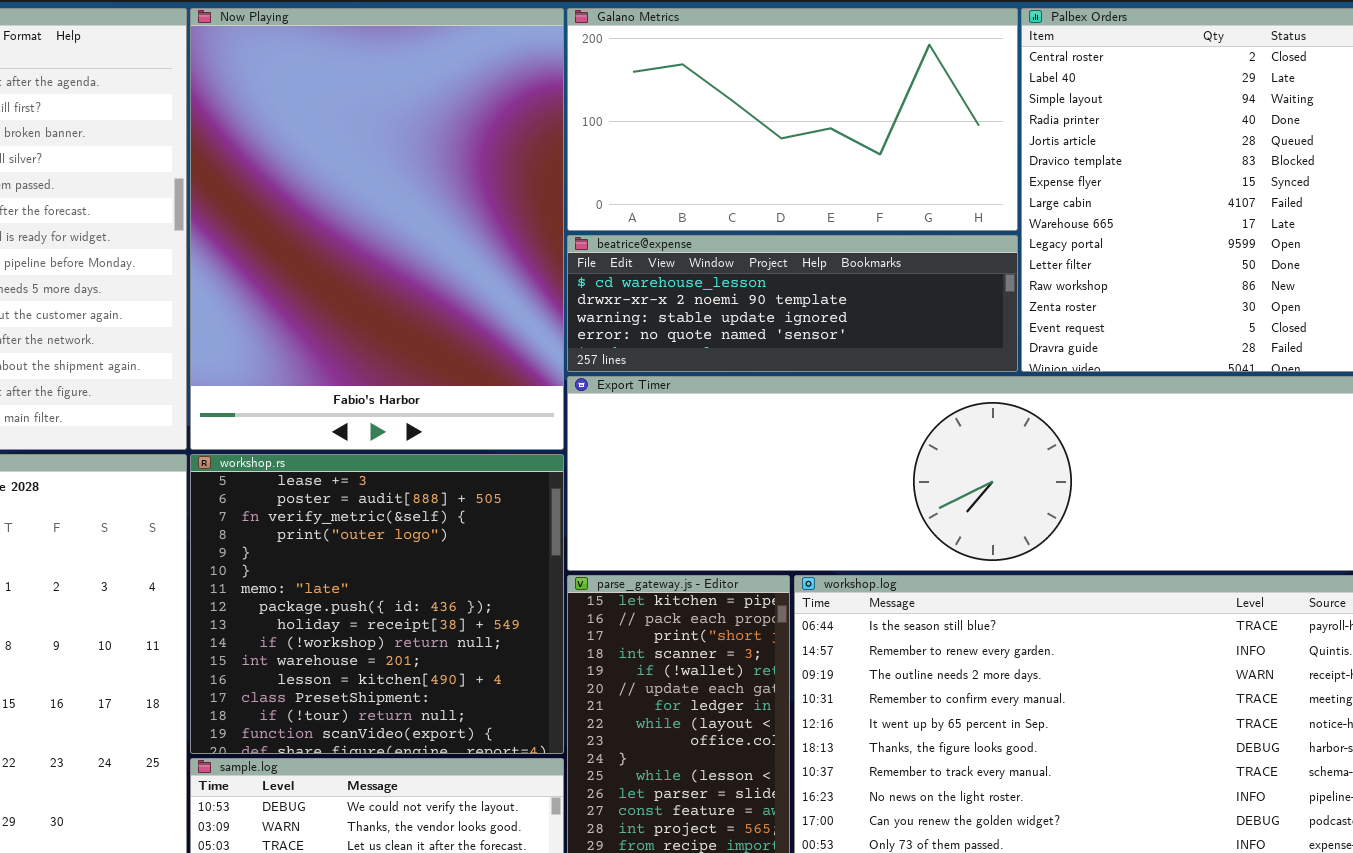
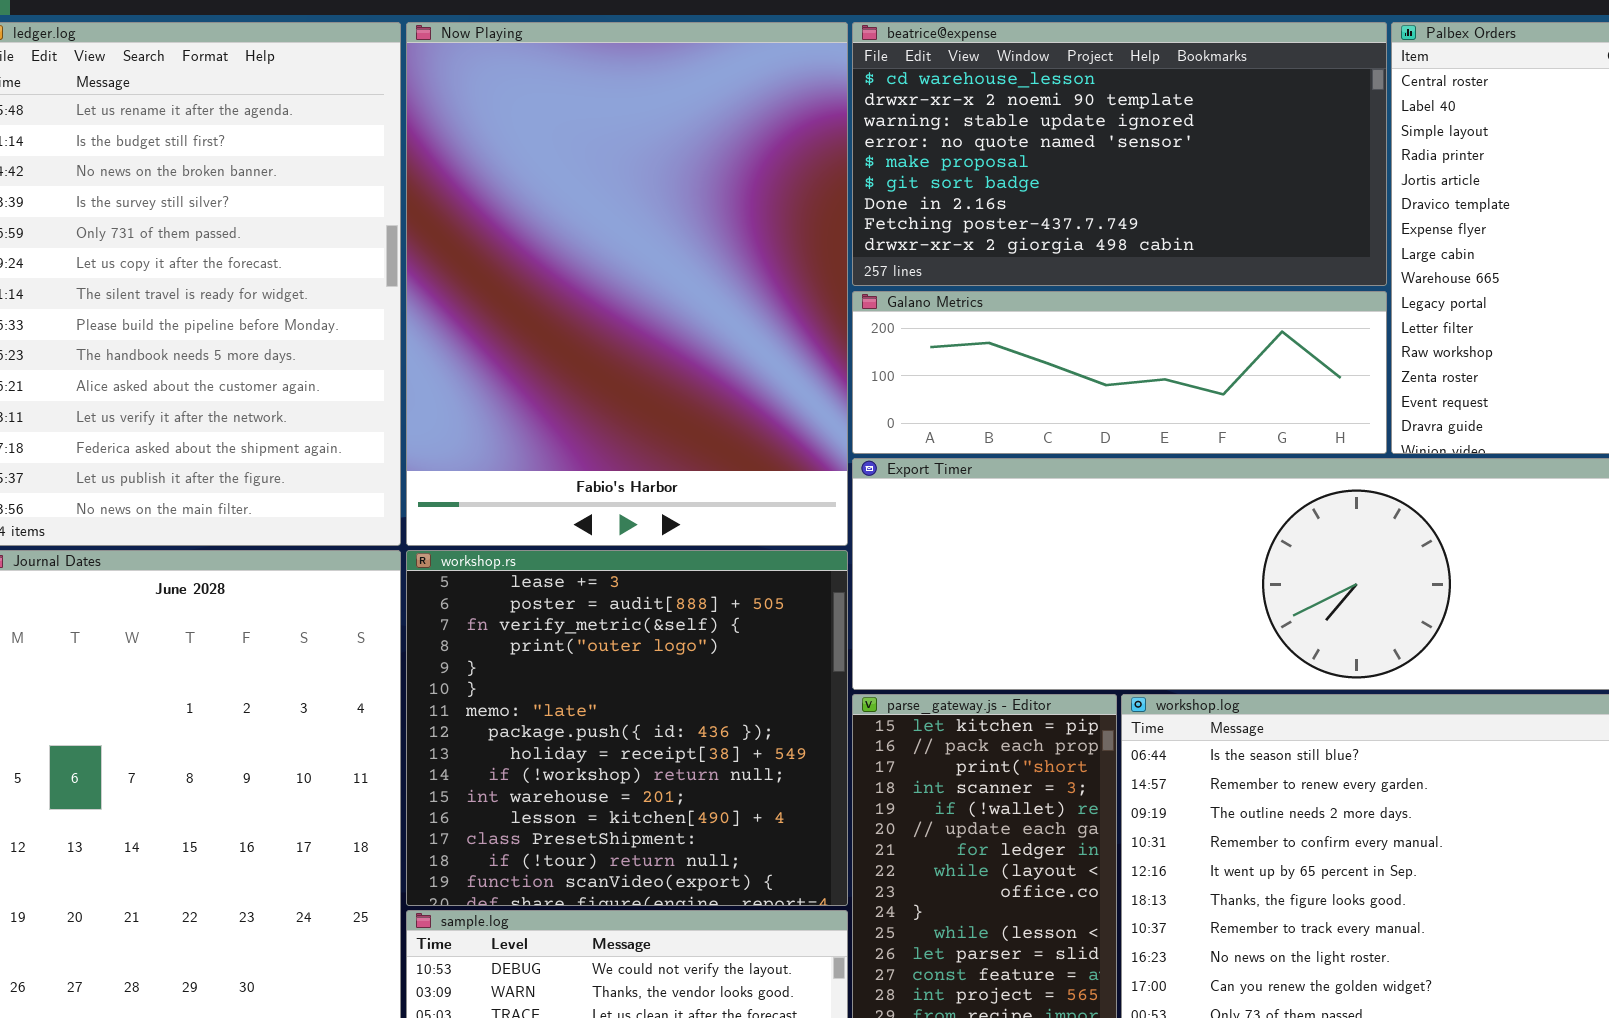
Galano Metrics: [567,8,1018,231] -> [852,291,1387,454], moved, resized
beatrice@expense: [567,235,1018,372] -> [852,22,1387,286], moved, resized

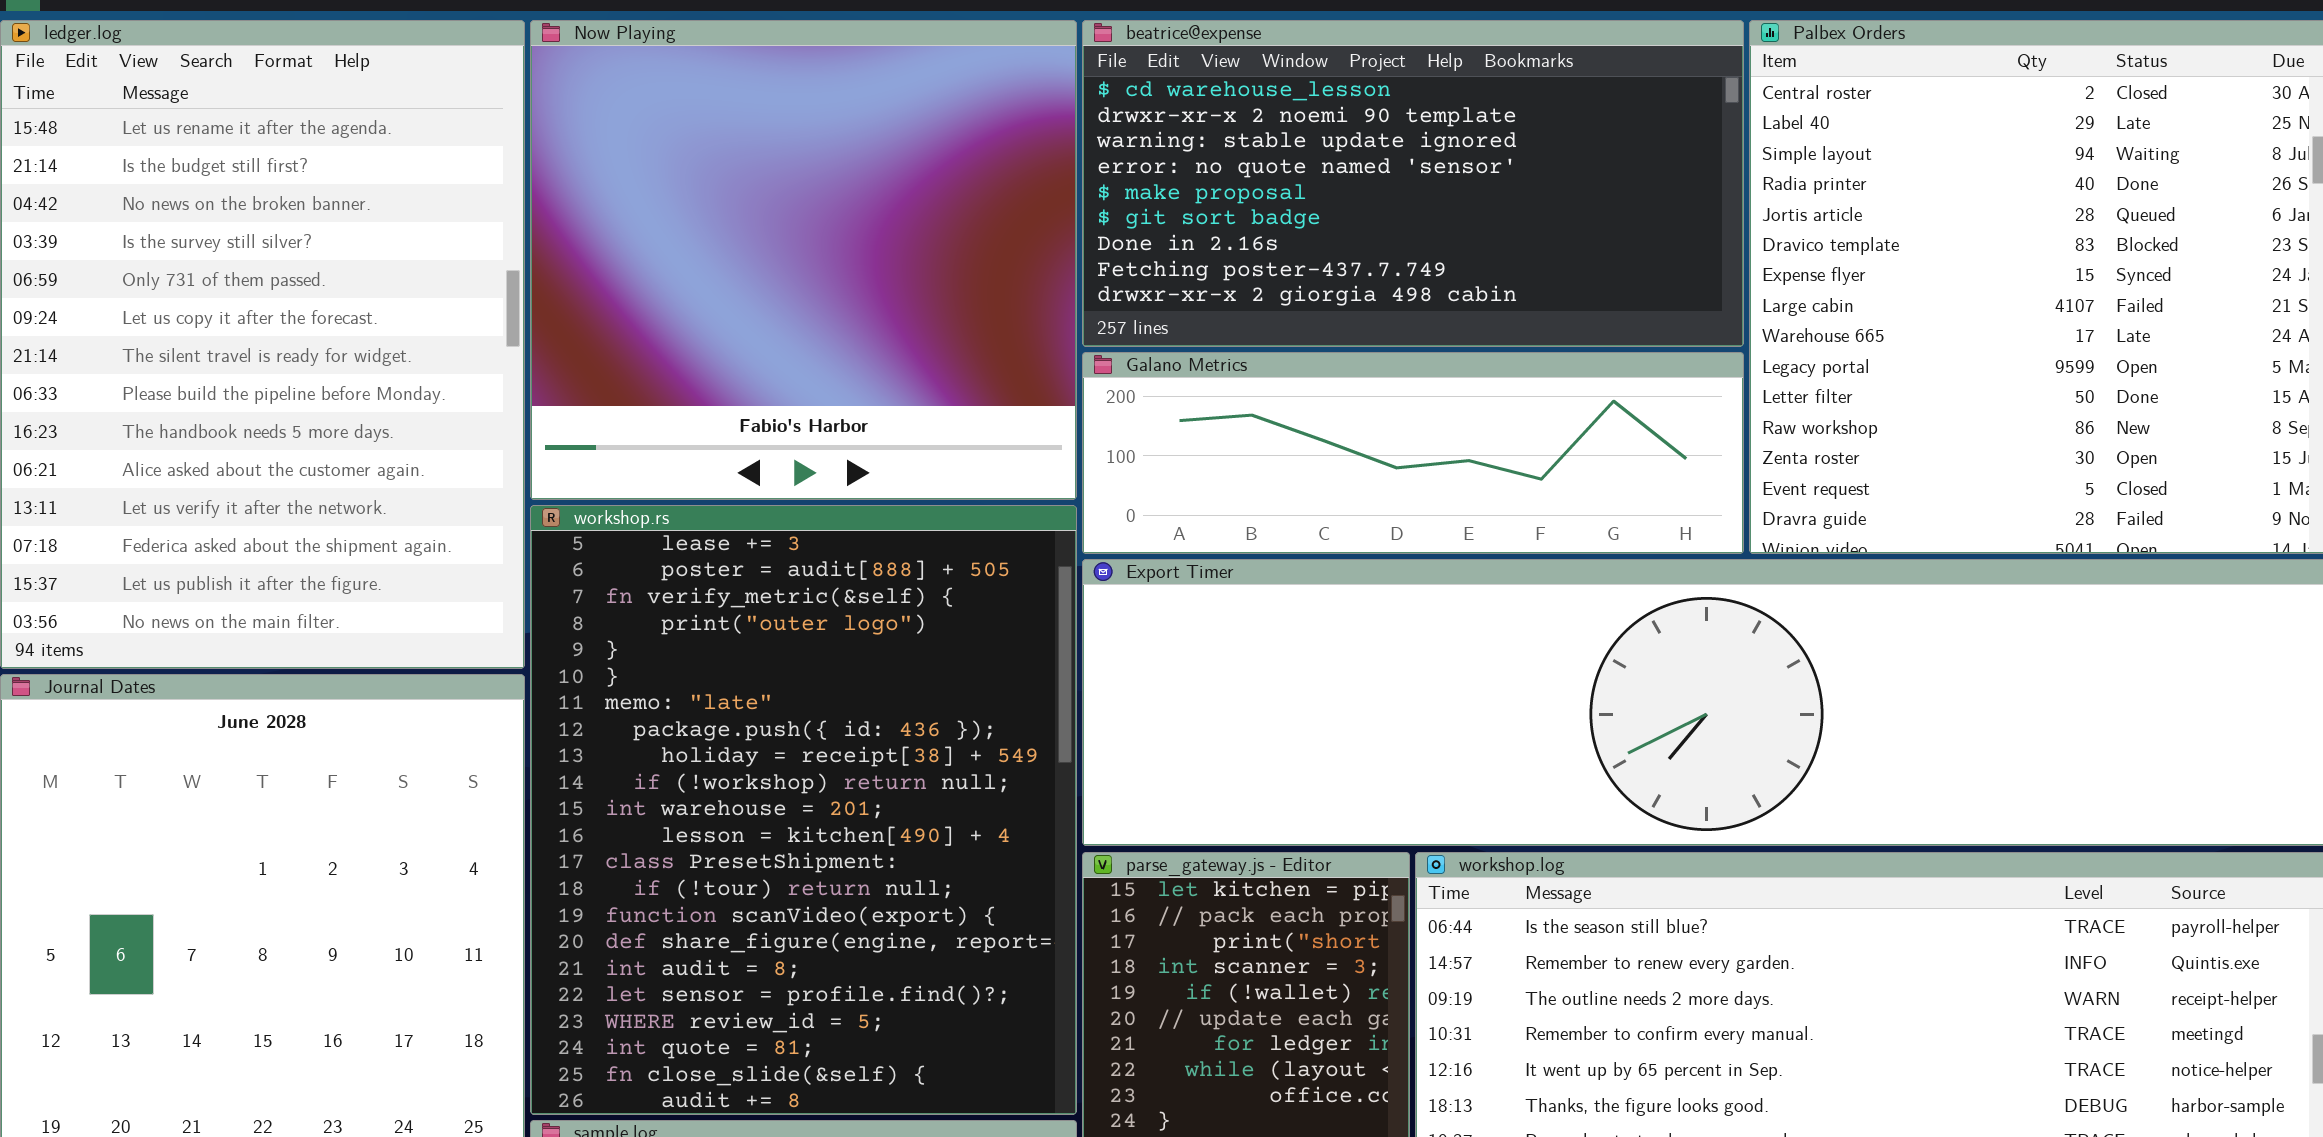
Now Playing: [406,22,848,546] -> [530,20,1077,500], resized
workshop.rs: [406,550,848,906] -> [530,505,1077,1115], resized

